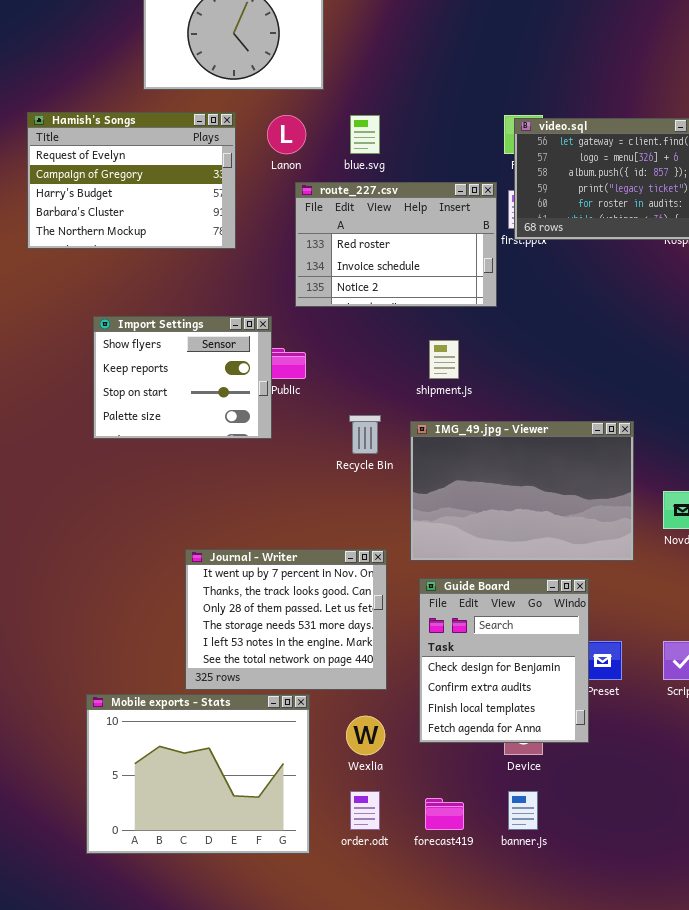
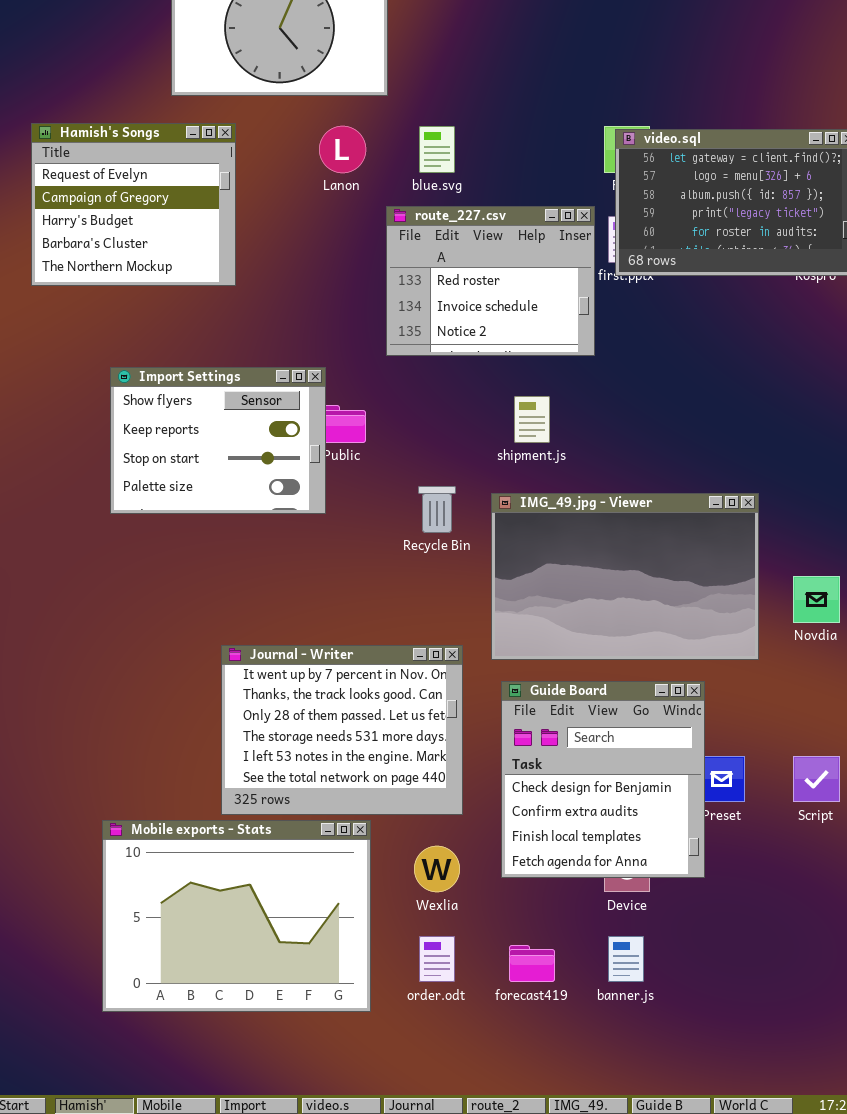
Hamish's Songs: [27,112,236,249] -> [31,123,236,286], resized
route_227.csv: [295,182,497,307] -> [386,206,595,356], resized

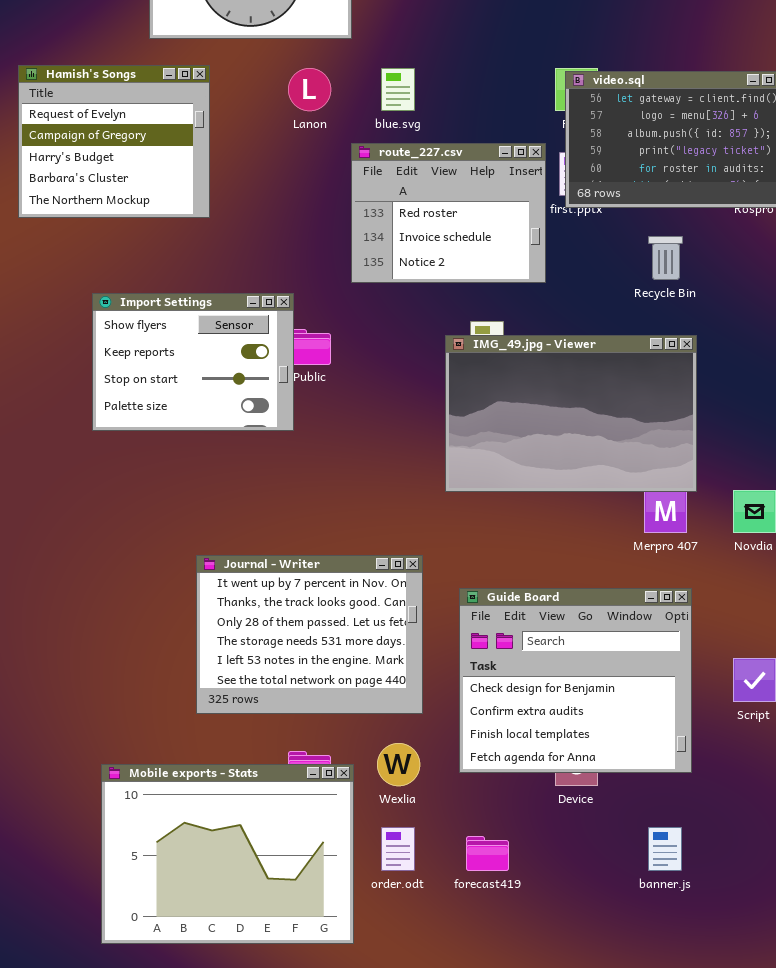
Recycle Bin: [418,486,456,533] -> [648,236,683,280], moved
IMG_49.jpg - Viewer: [491,493,759,660] -> [445,335,697,492], moved
Guide Board: [501,681,705,878] -> [459,588,692,773], resized
Mobile exports - Stats: [102,820,371,1012] -> [101,764,354,944], moved
banner.js: [608,936,644,982] -> [648,827,682,871], moved

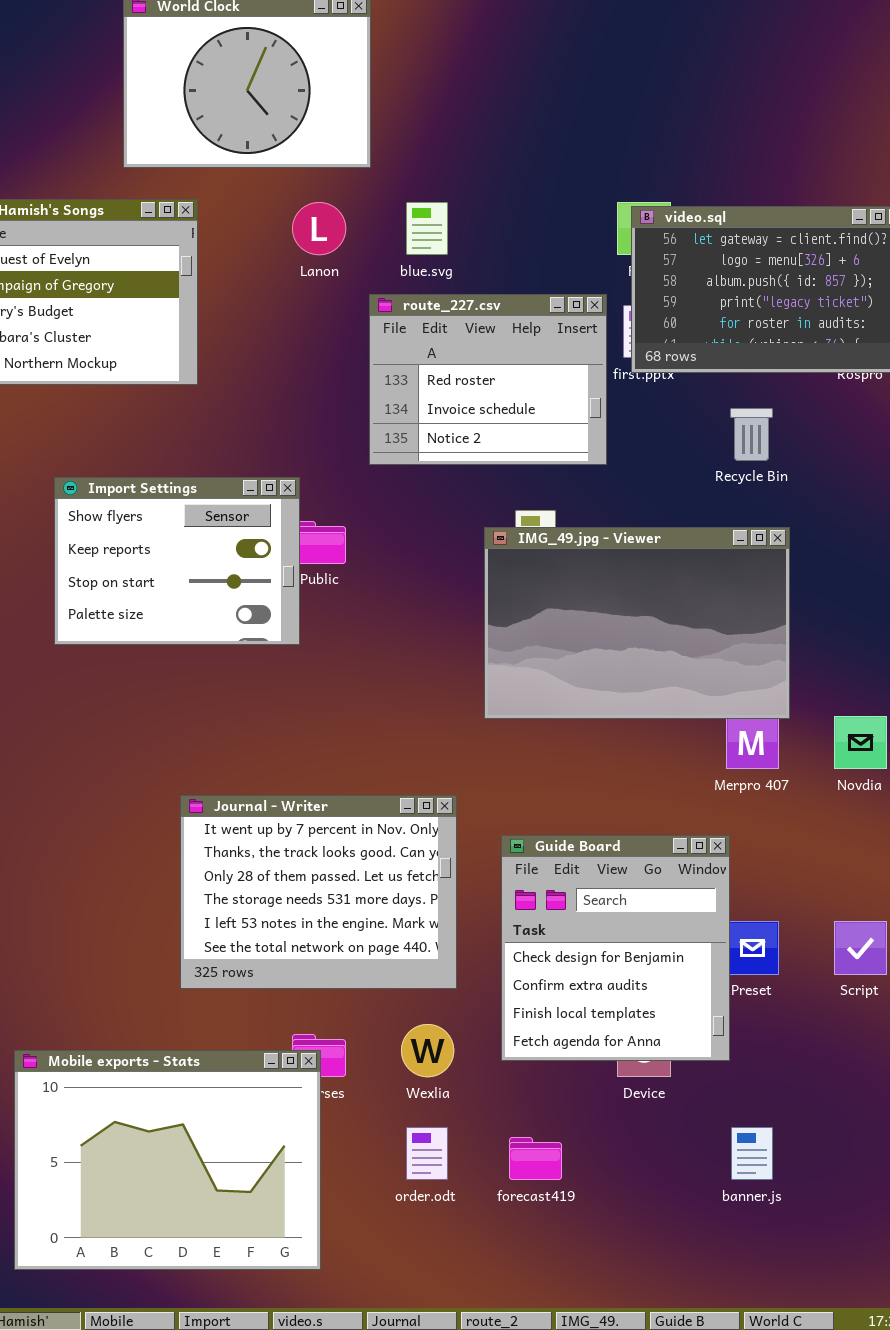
Guide Board: [459,588,692,773] -> [501,835,730,1061], resized
Mobile exports - Stats: [101,764,354,944] -> [14,1050,321,1270], moved

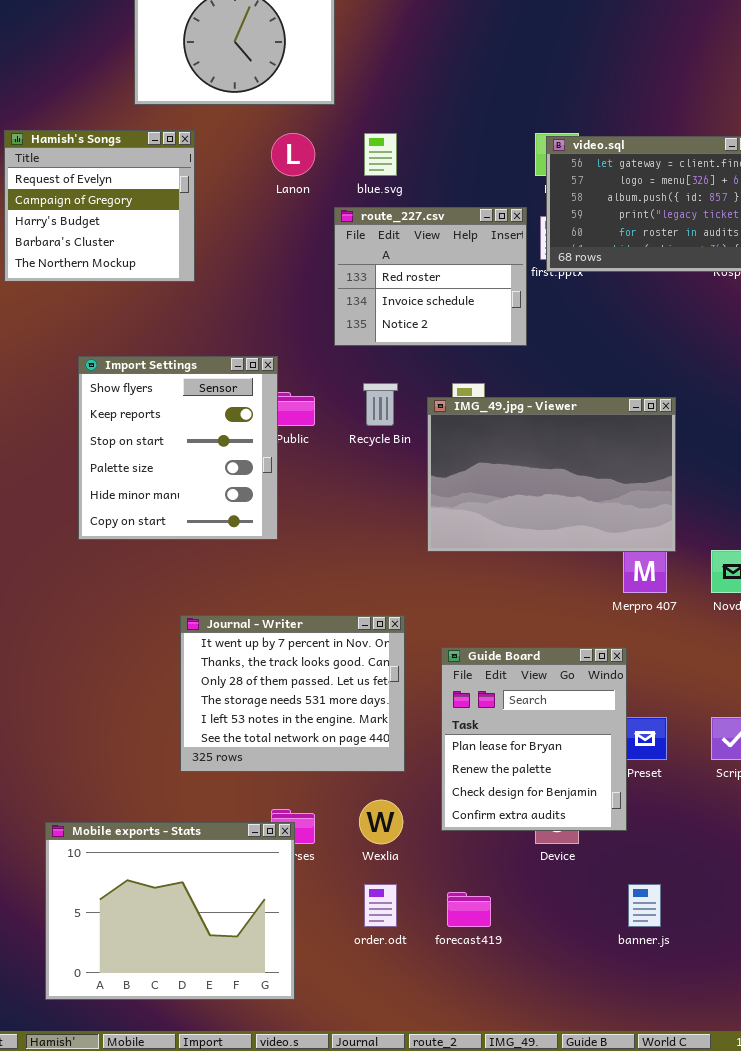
Recycle Bin: [730,408,773,461] -> [363,383,398,426], moved
Import Settings: [54,477,300,645] -> [78,356,278,540], resized
Guide Board: [501,835,730,1061] -> [441,647,627,831], scrolled up 2 rows

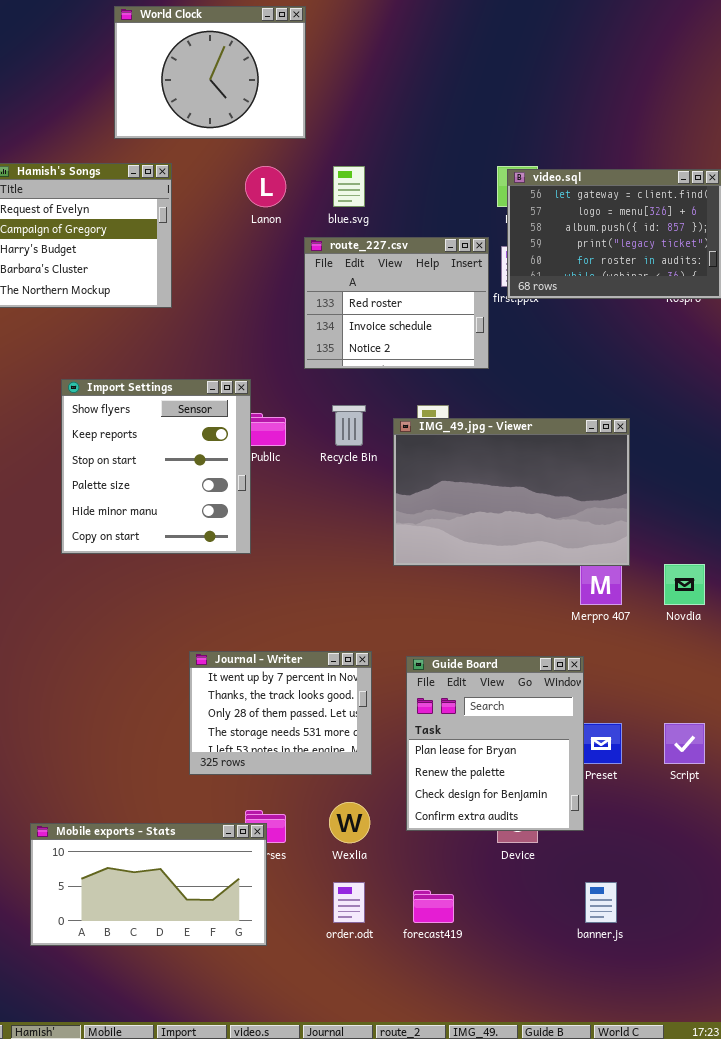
Journal - Writer: [180,615,405,772] -> [189,651,372,775], resized
Mobile exports - Stats: [45,822,295,1000] -> [30,823,267,946], resized

